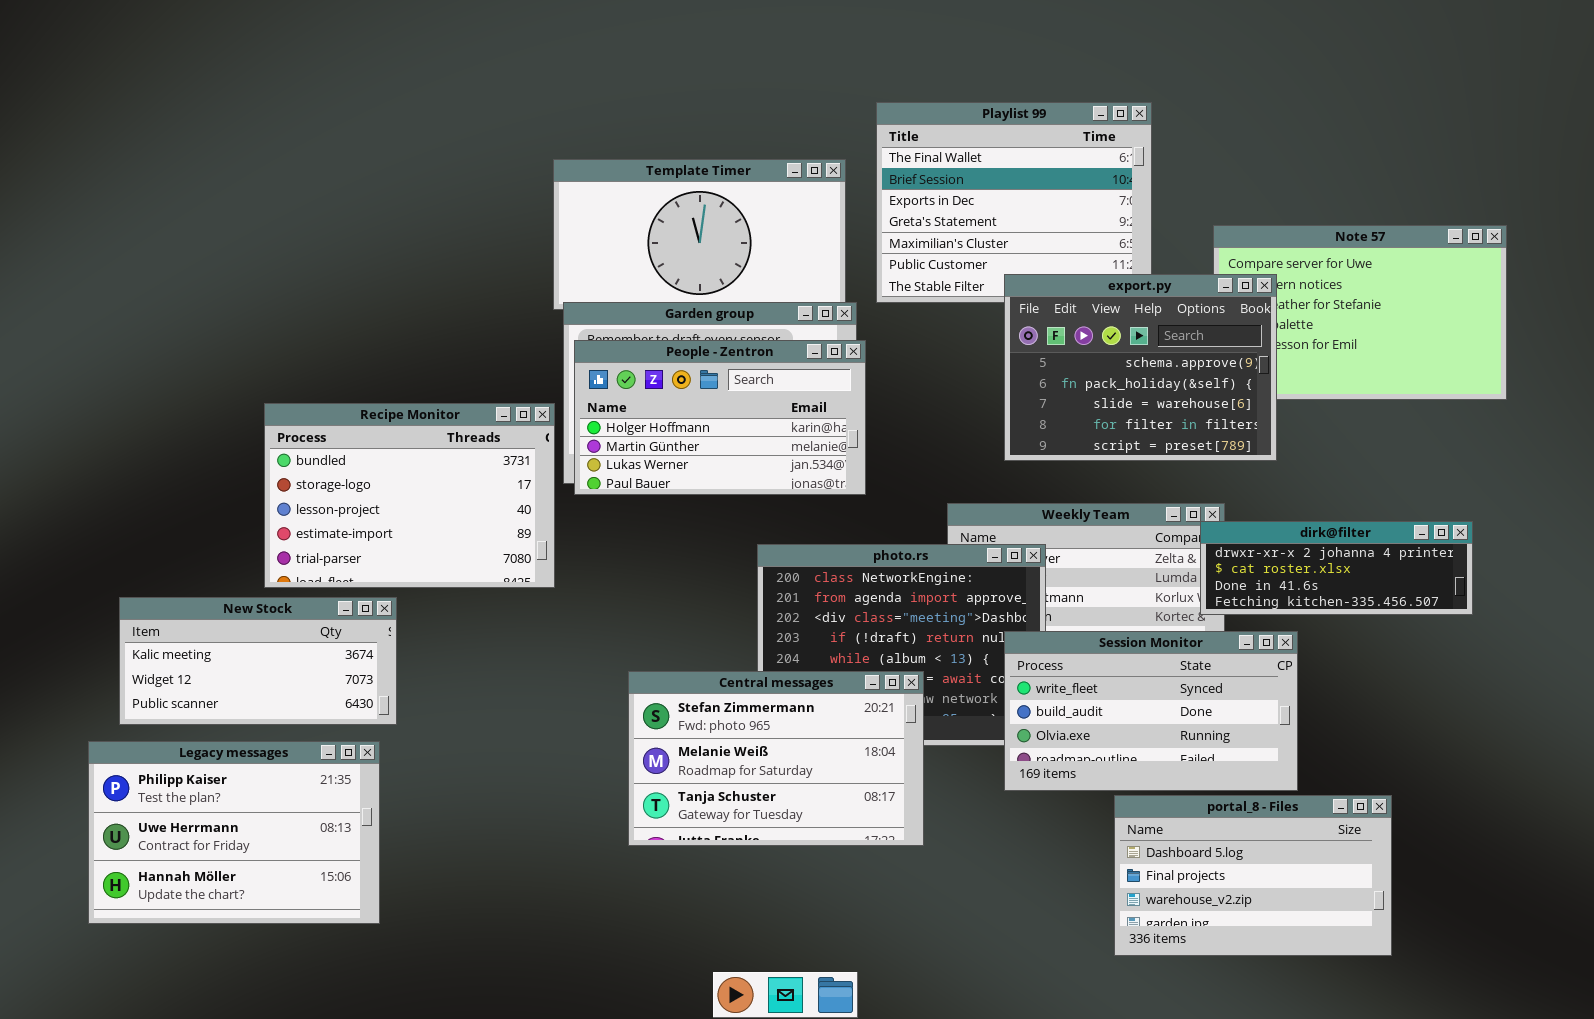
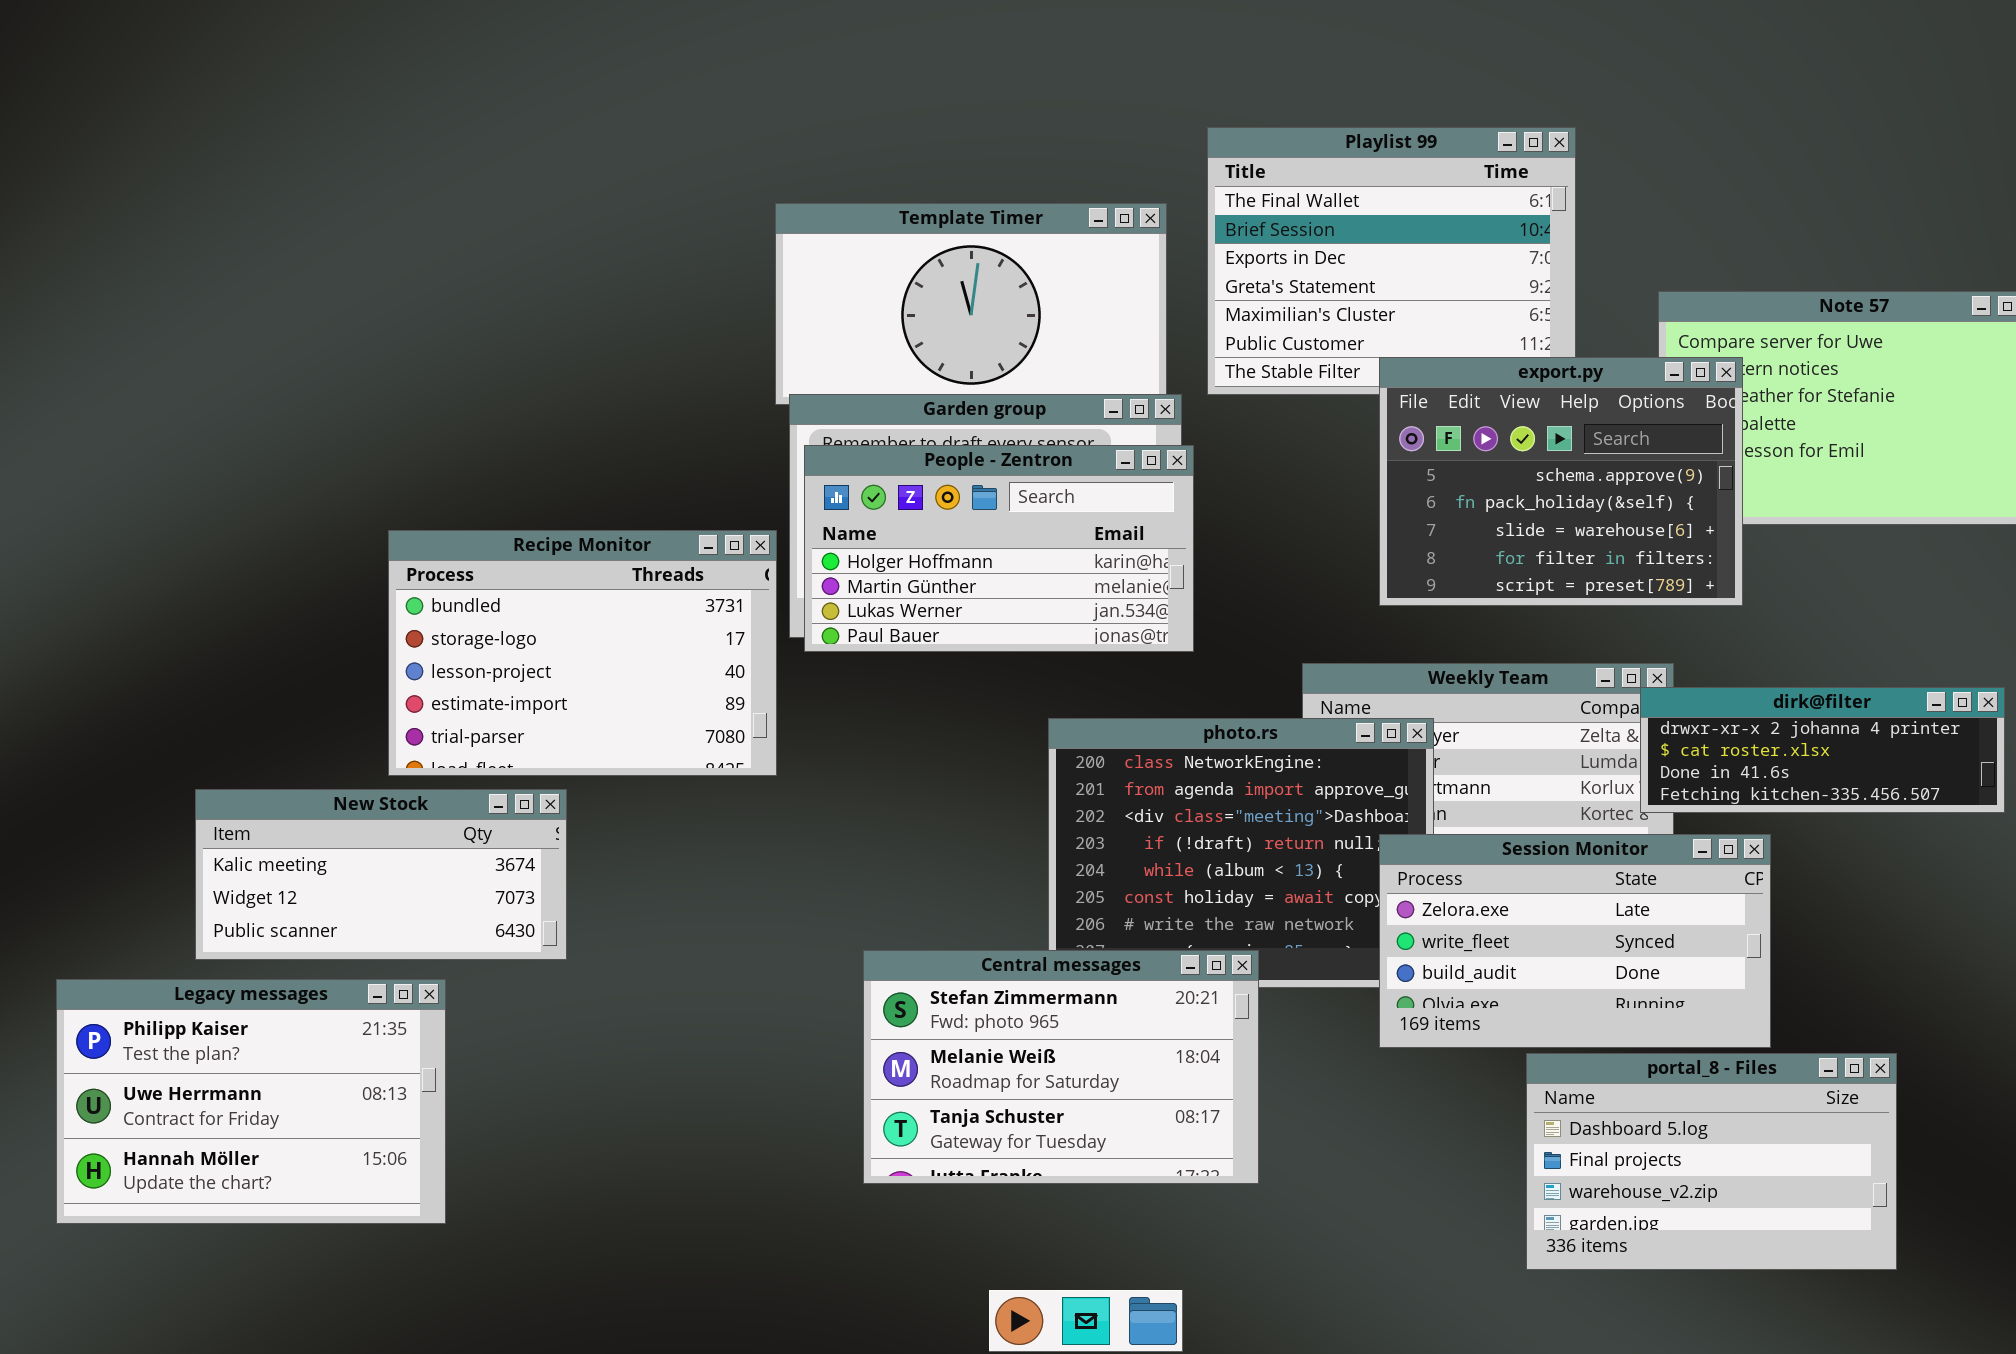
Session Monitor: [1004,631,1298,791] -> [1379,834,1771,1048], scrolled up 1 row
Central messages: [628,671,924,846] -> [863,950,1259,1184], moved
Legacy messages: [88,741,380,924] -> [56,979,446,1224], moved

